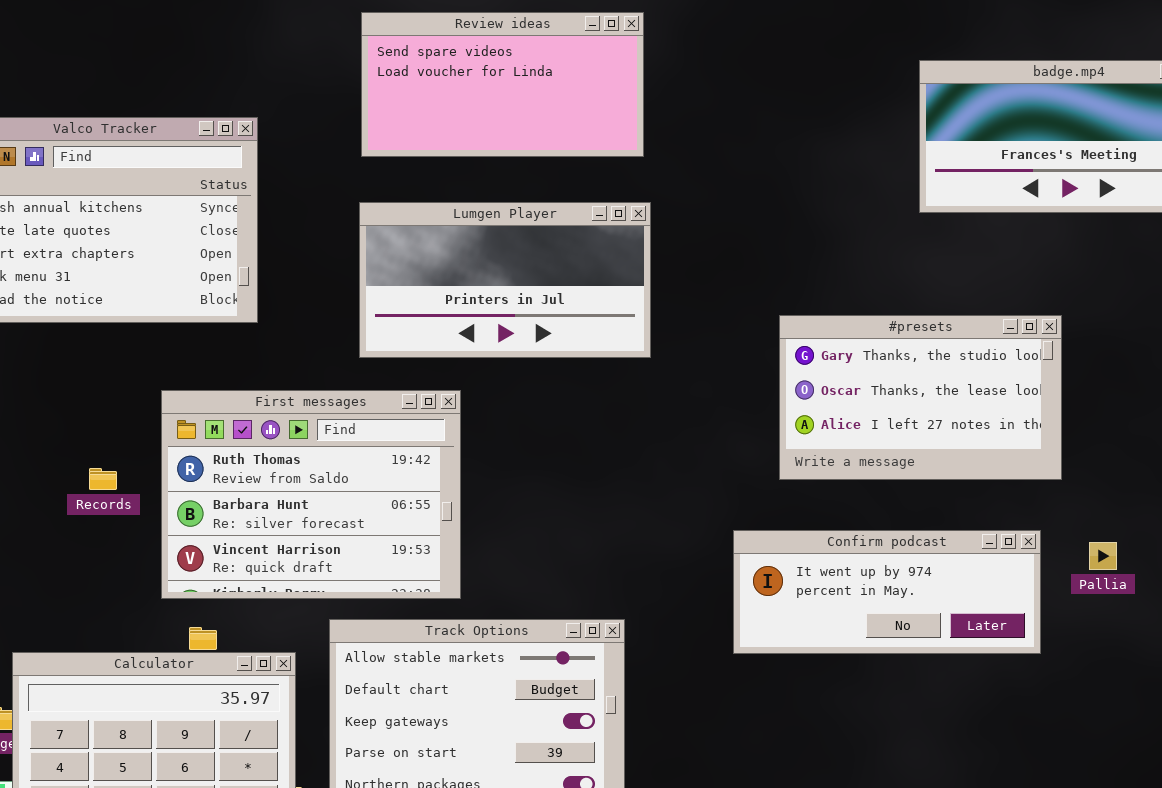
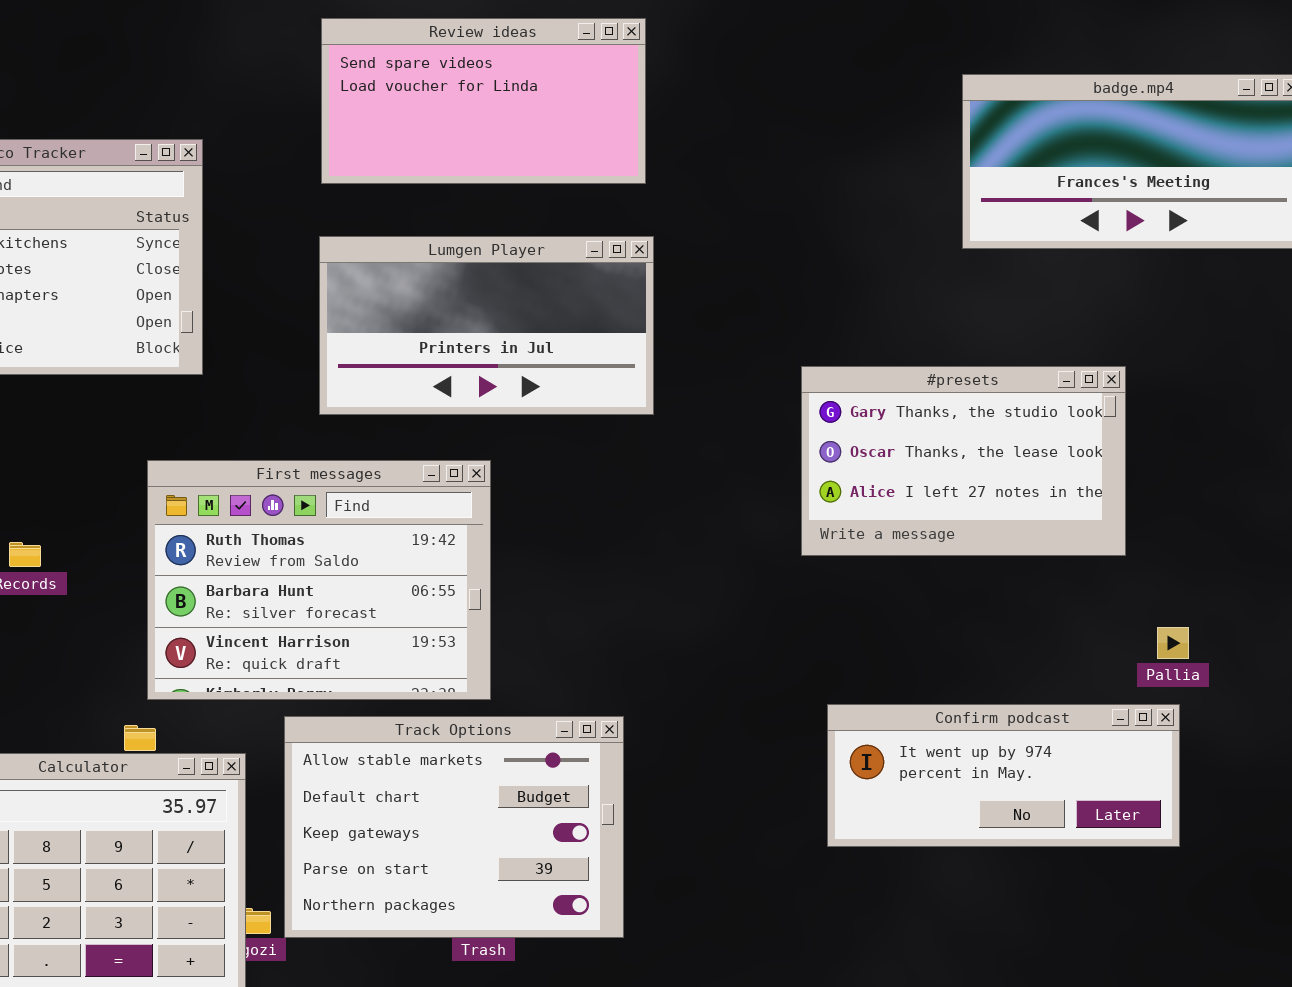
First messages: [161,390,461,599] -> [147,460,491,700], moved
Confirm podcast: [733,530,1041,654] -> [827,704,1180,847], moved

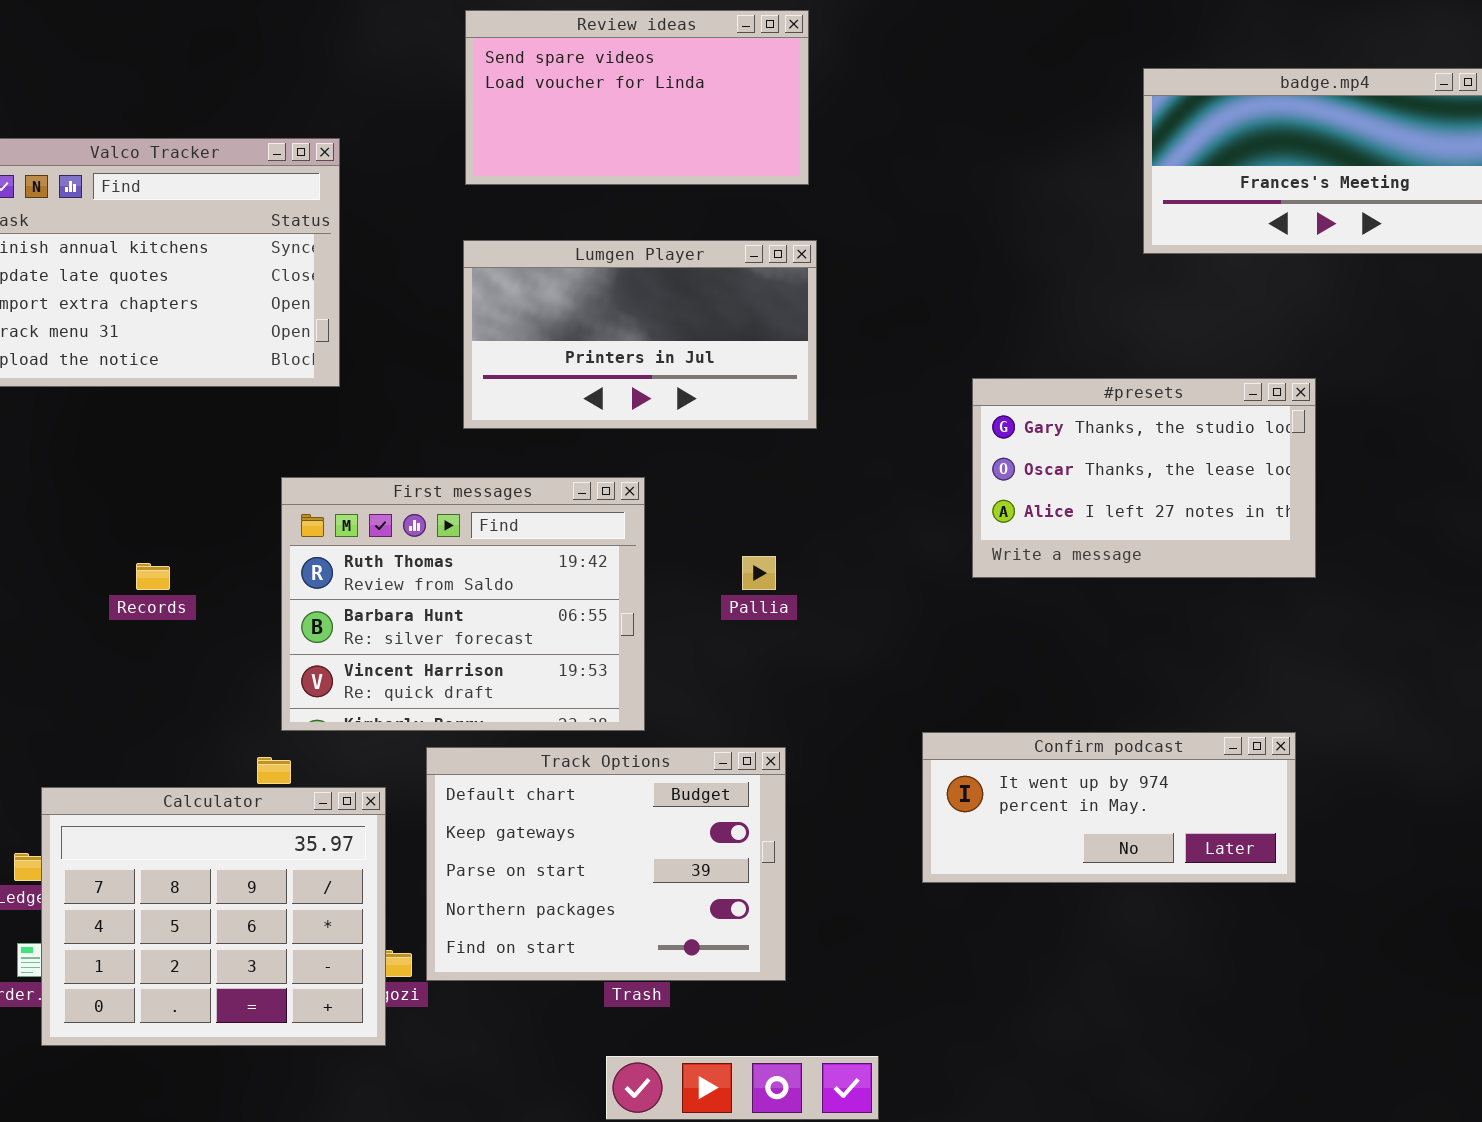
Pallia: [1157,627,1189,659] -> [742,556,776,590], moved
Confirm podcast: [827,704,1180,847] -> [922,732,1296,883], moved
Track Options: [284,716,624,938] -> [426,747,786,981], scrolled down 1 row

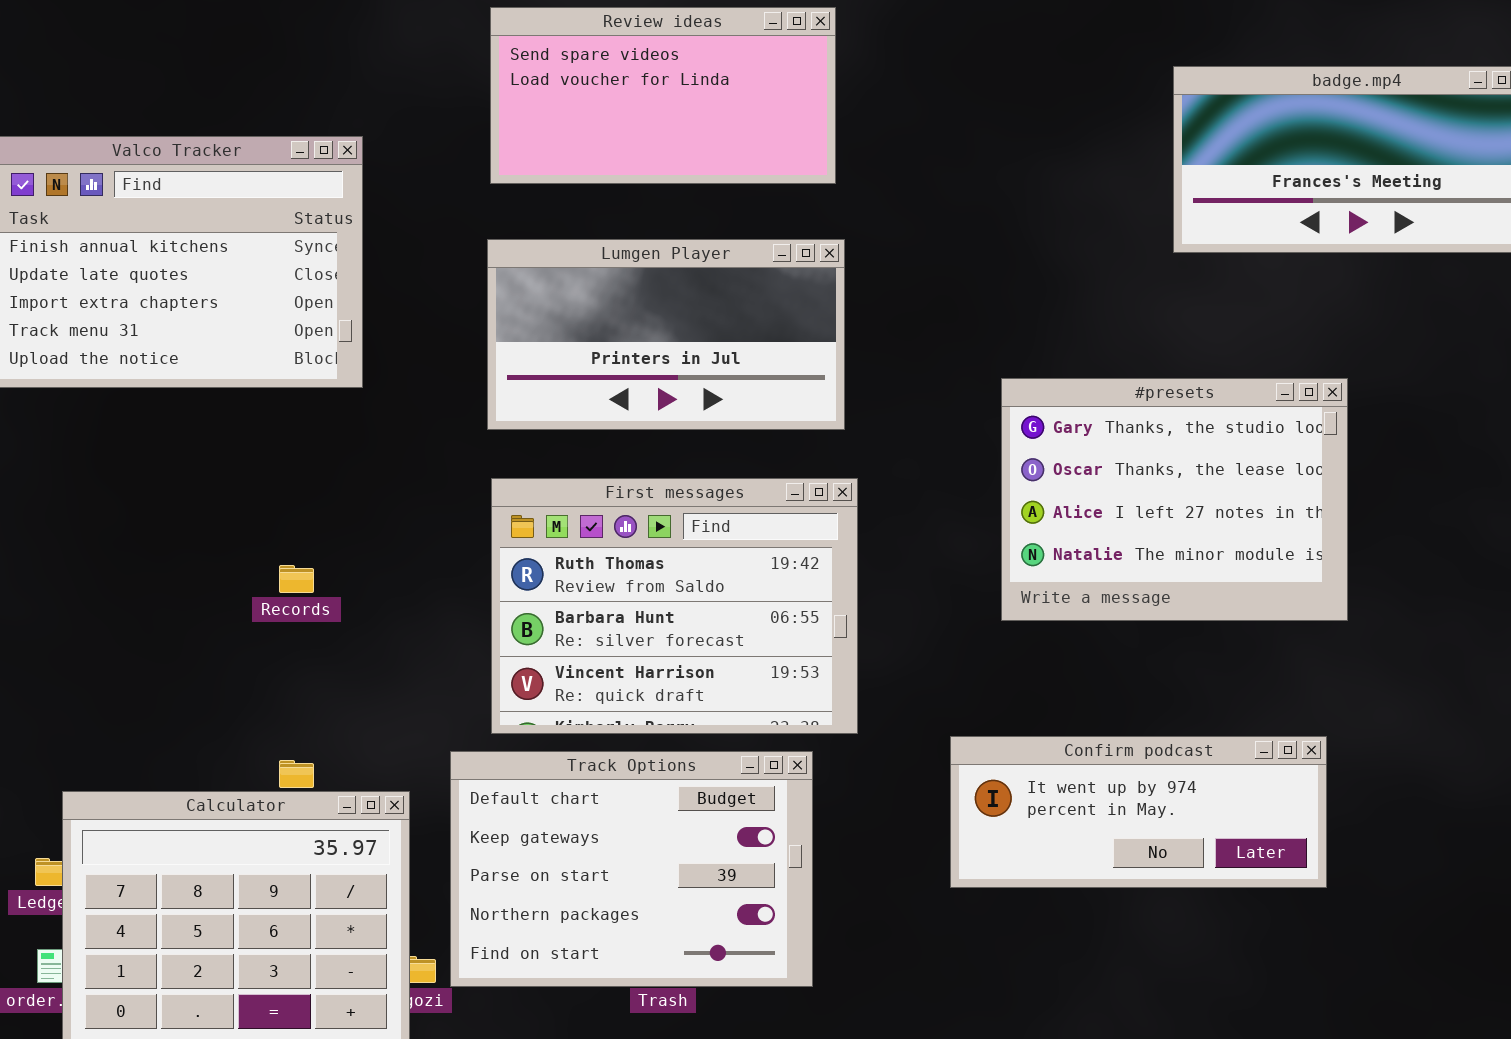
#presets: [972,378,1316,578] -> [1001,378,1348,621], resized
First messages: [281,477,645,731] -> [491,478,858,734], moved
Records: [136,563,170,590] -> [279,565,314,593], moved

